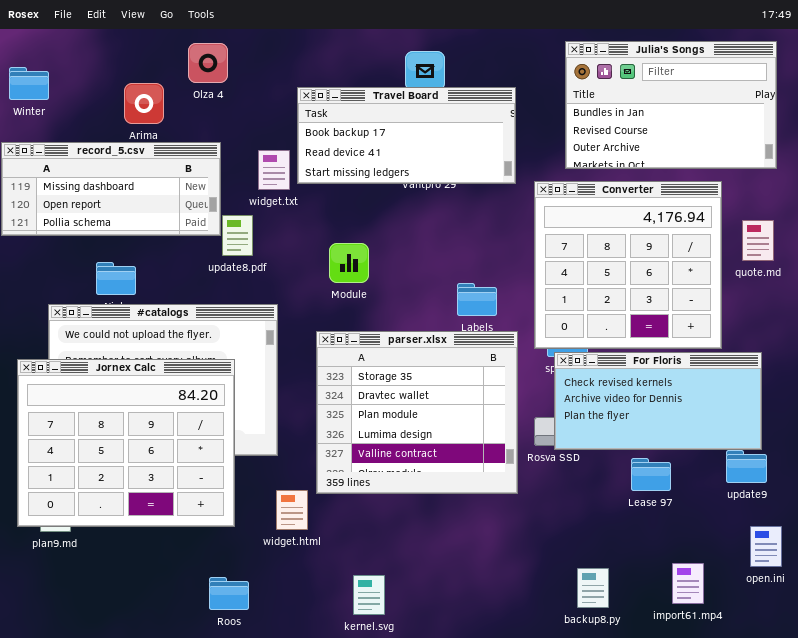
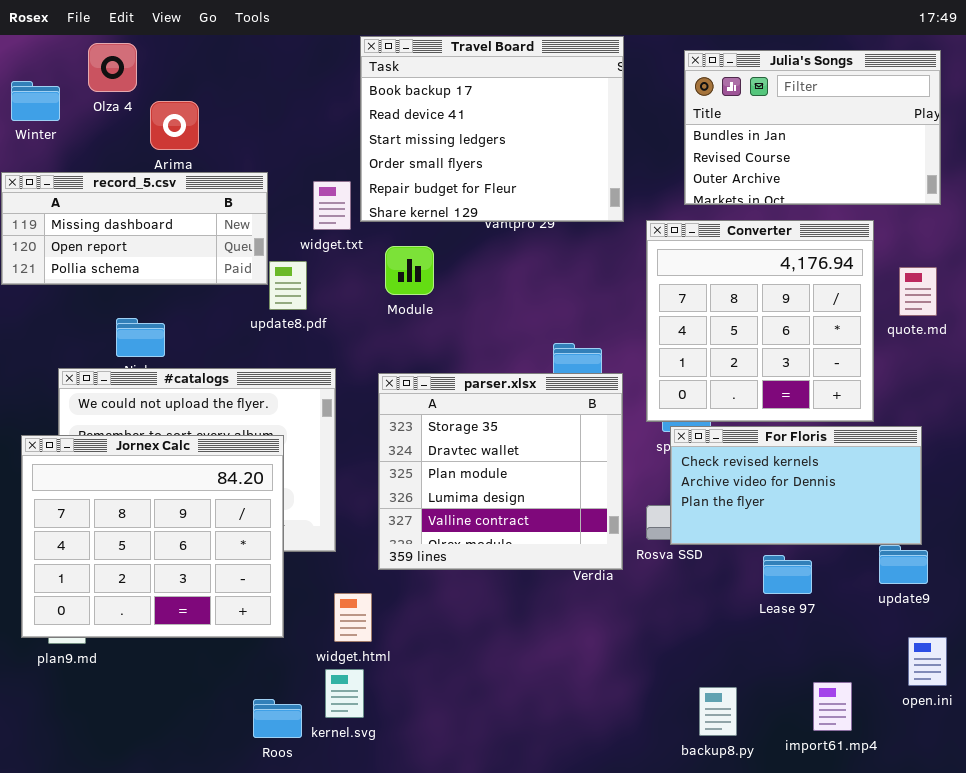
Olza 4: [188,43,228,83] -> [88,43,137,92], moved
Travel Board: [297,87,516,184] -> [360,36,624,222], resized
Module: [329,243,369,283] -> [385,246,434,295], moved
parser.xlsx: [316,331,518,494] -> [378,373,623,570], moved
kernel.svg: [353,575,385,615] -> [325,669,364,718], moved

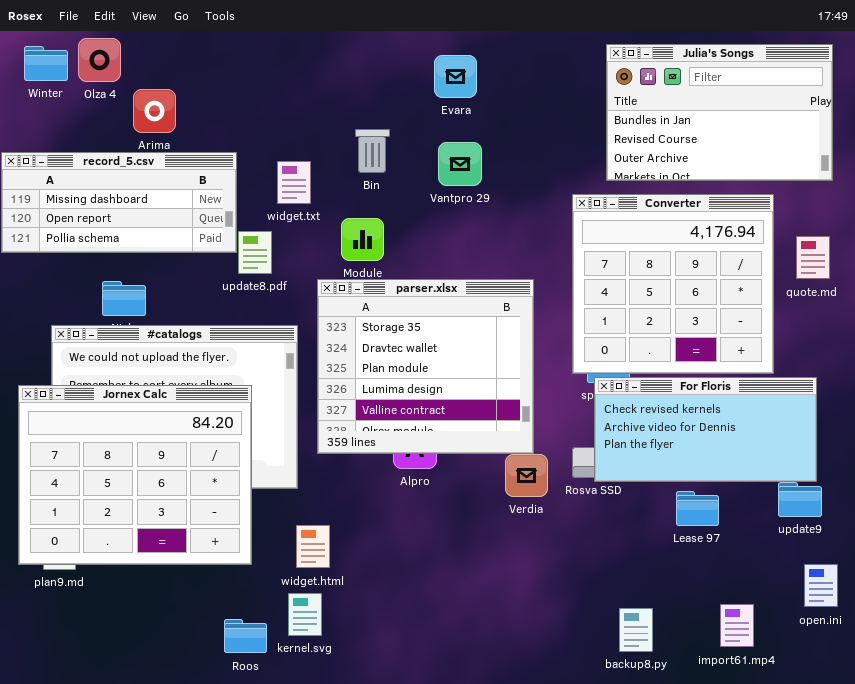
Travel Board: [360,36,624,222] -> none, closed
Winter: [11,81,60,121] -> [24,46,68,81], moved
parser.xlsx: [378,373,623,570] -> [317,279,534,454], moved

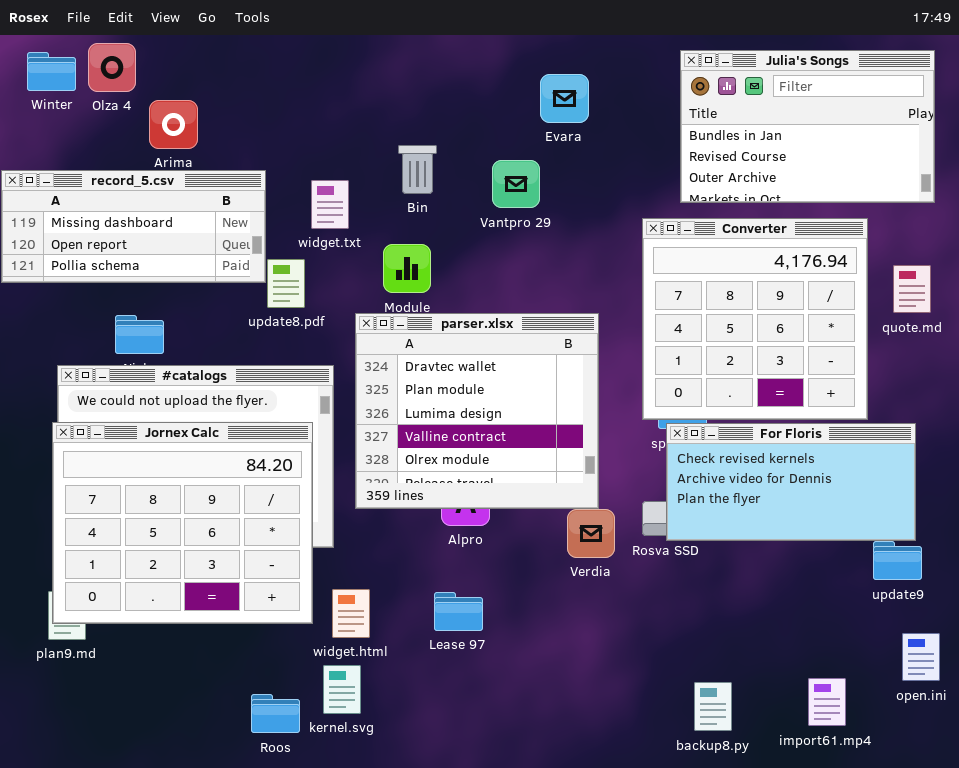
Evara: [434,55,477,98] -> [540,74,589,123], moved
parser.xlsx: [317,279,534,454] -> [355,313,599,509], scrolled down 1 row
Jornex Calc: [18,385,252,565] -> [52,422,313,624], moved
Lease 97: [676,491,719,526] -> [434,592,483,631], moved

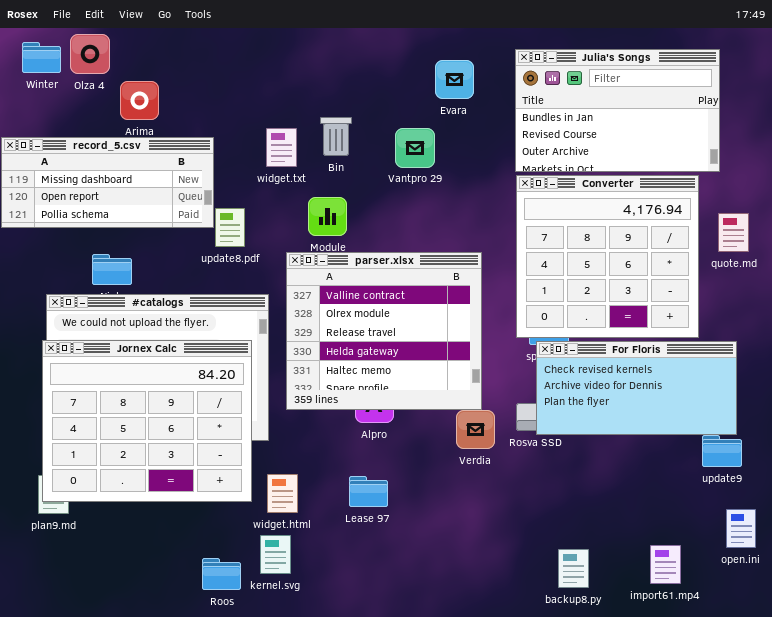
Julia's Songs: [680,50,935,203] -> [515,49,720,172], moved
widget.txt: [311,180,349,229] -> [266,128,297,167], moved
parser.xlsx: [355,313,599,509] -> [286,252,482,410], scrolled down 3 rows

